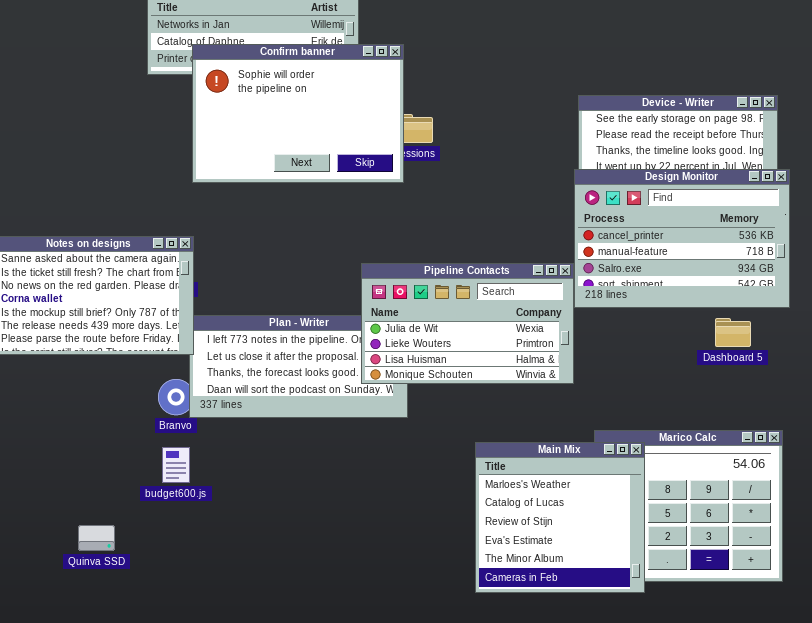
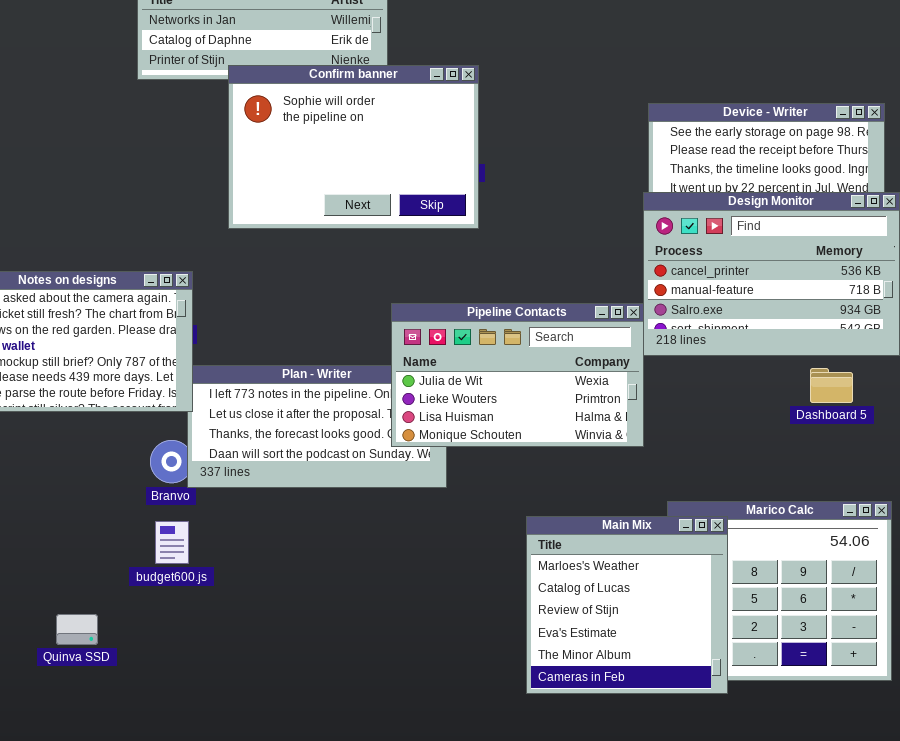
Confirm banner: [192,44,404,183] -> [228,65,479,229], moved

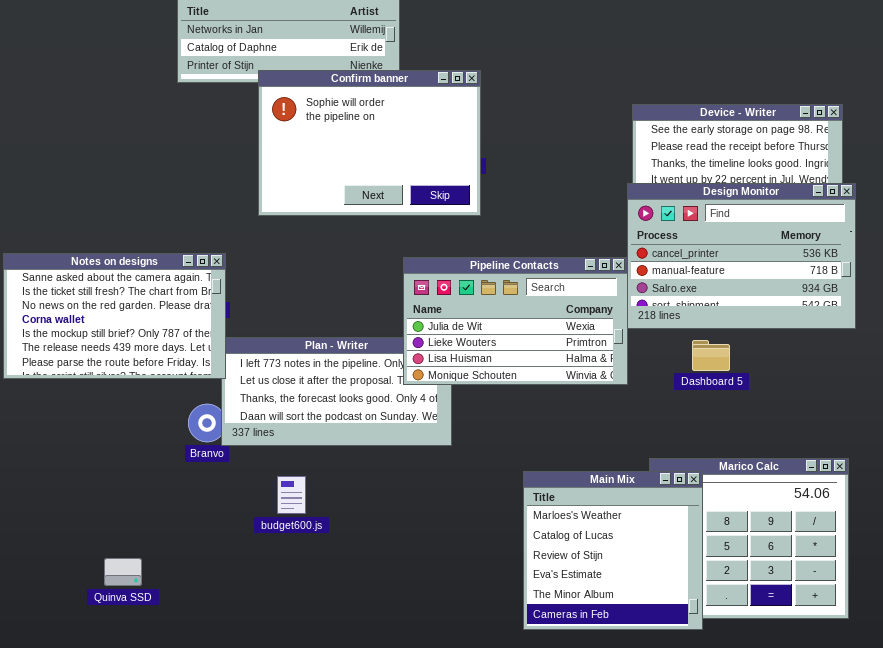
Pipeline Contacts: [391,303,644,447] -> [403,257,628,385], moved
Dashboard 5: [810,368,853,403] -> [692,340,730,371], moved
budget600.js: [155,521,189,564] -> [277,476,306,514], moved

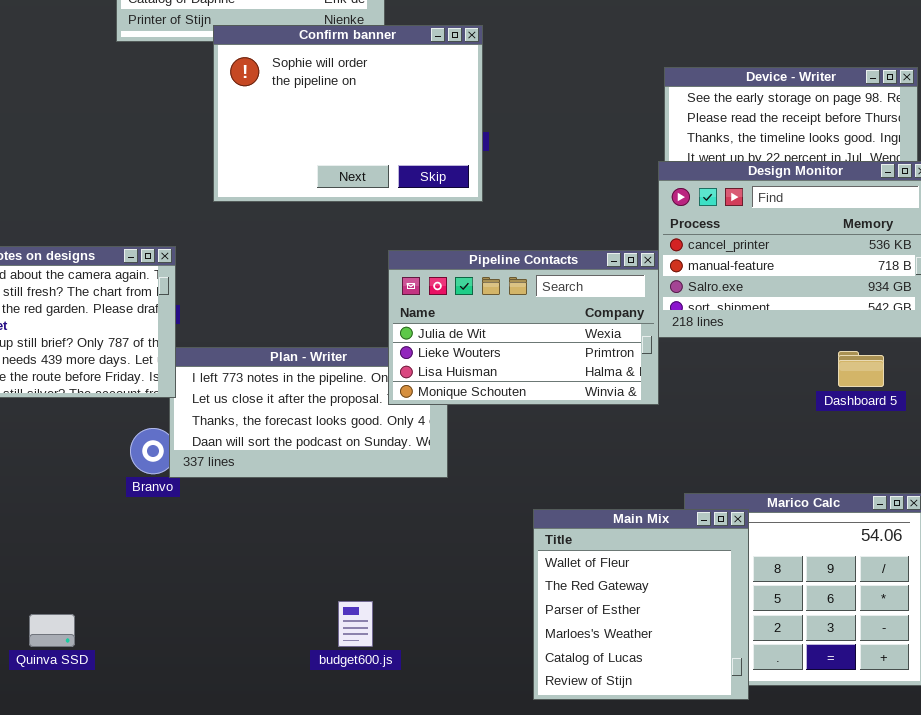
Dashboard 5: [692,340,730,371] -> [838,351,884,387], moved
Main Mix: [523,471,703,630] -> [533,509,749,700], scrolled up 3 rows
budget600.js: [277,476,306,514] -> [338,601,373,647], moved

